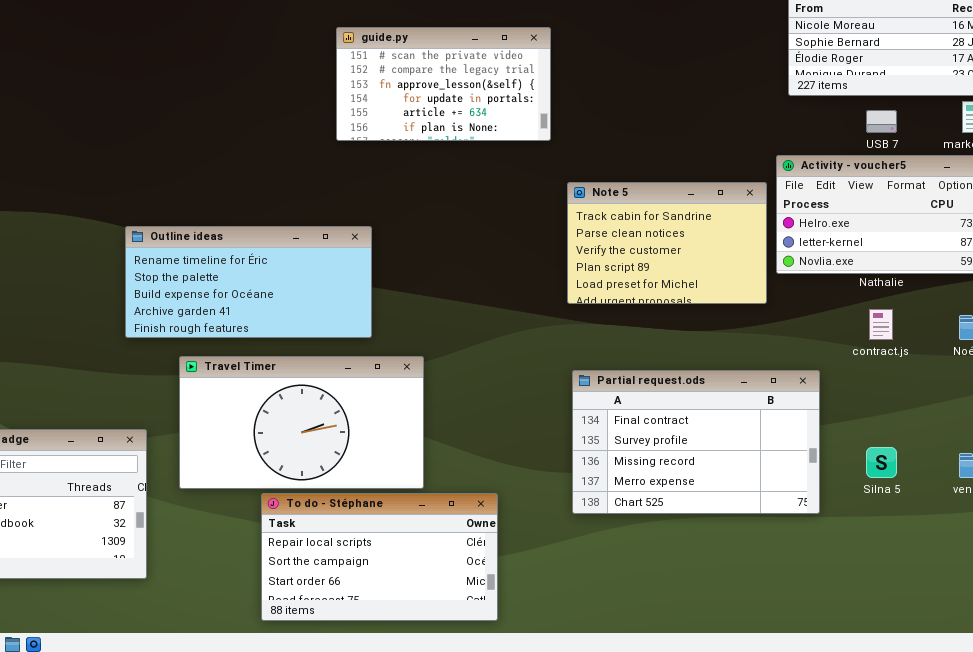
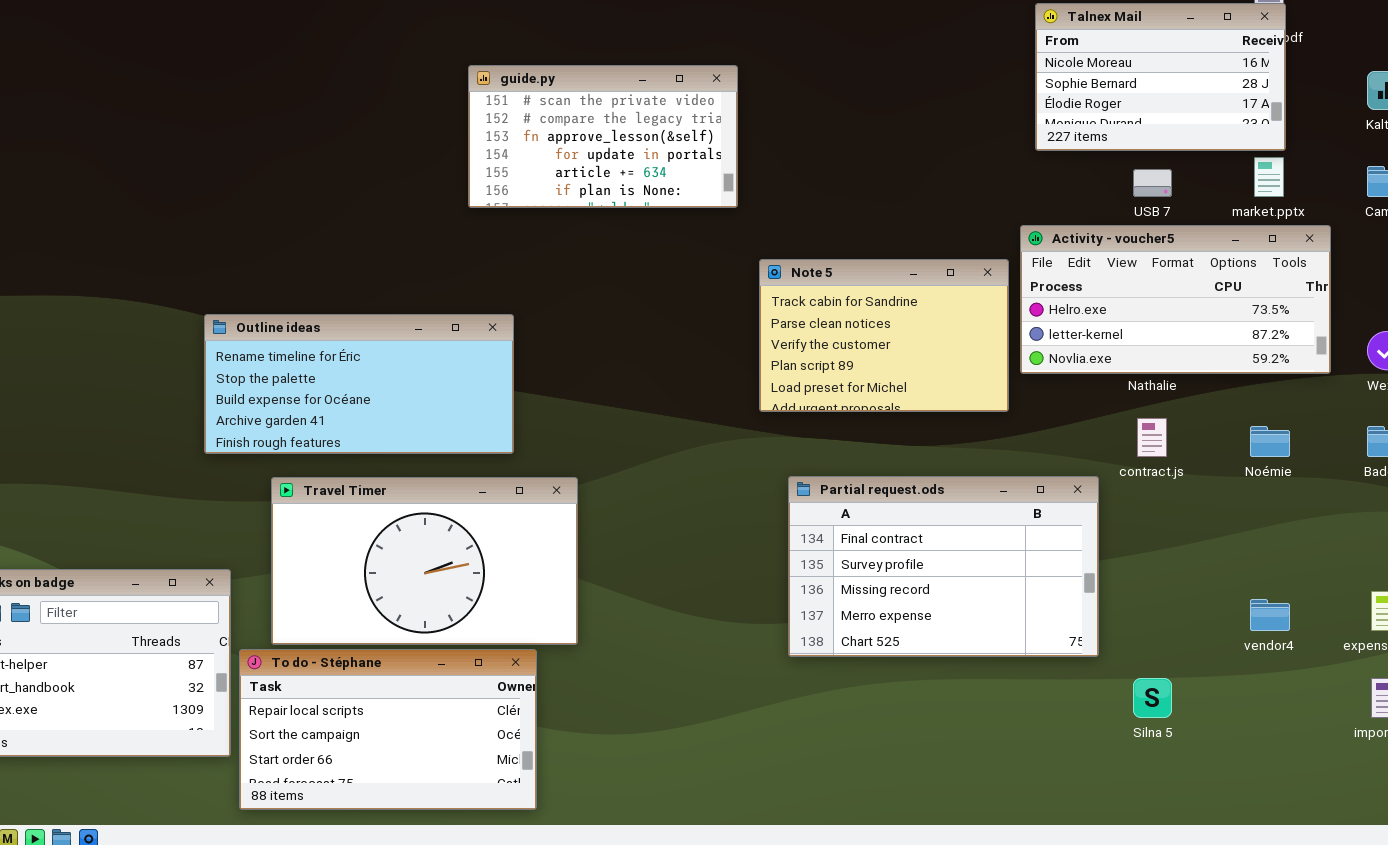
Partial request.ods: [572,370,820,514] -> [788,476,1099,657], moved
Silna 5: [866,447,897,478] -> [1133,678,1172,718], moved
To do - Stéphane: [261,493,498,621] -> [239,649,537,810], moved

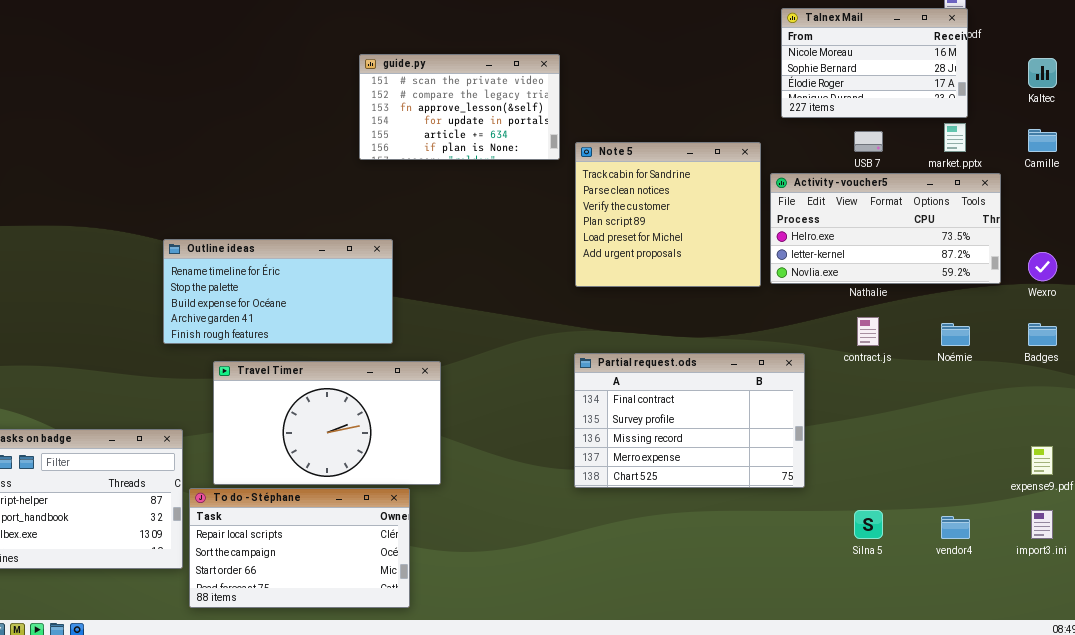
Note 5: [759,259,1009,412] -> [575,142,761,287], moved, resized
Partial request.ods: [788,476,1099,657] -> [574,353,805,488], moved
vendor4: [1250,599,1290,631] -> [941,516,970,539], moved

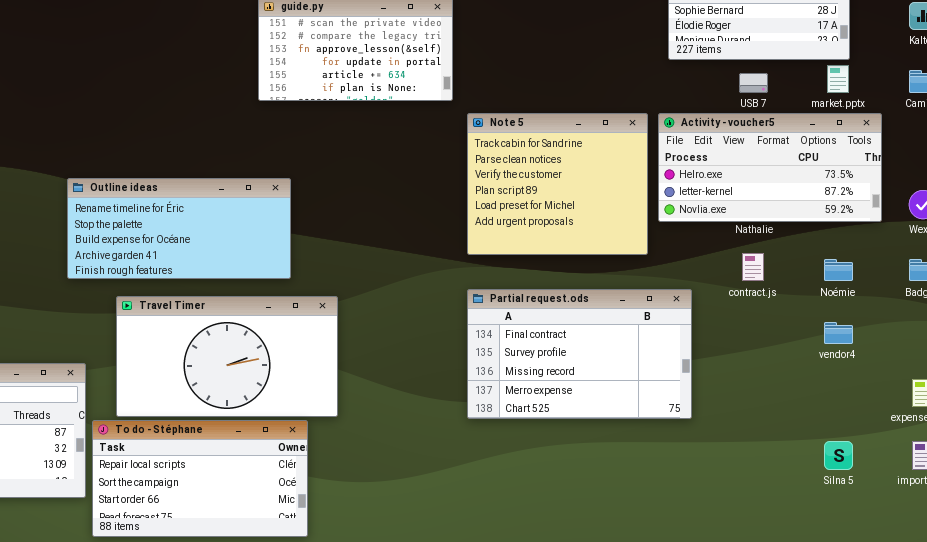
Note 5: [575,142,761,287] -> [467,113,648,255], moved
Silna 5: [854,510,883,539] -> [824,441,853,470], moved
vendor4: [941,516,970,539] -> [824,322,853,344], moved

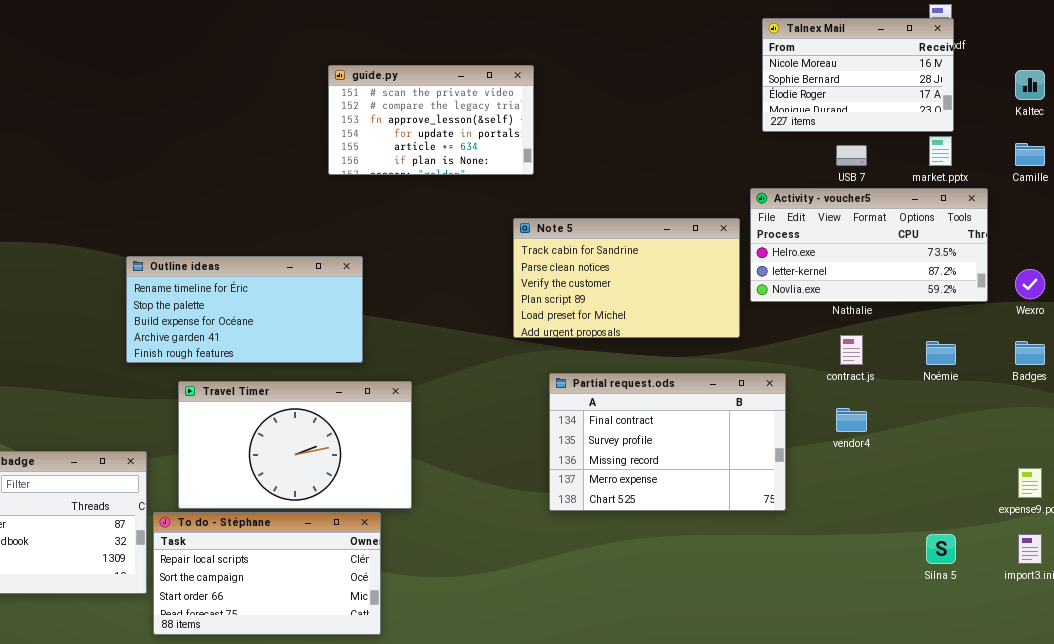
Note 5: [467,113,648,255] -> [513,218,740,338], resized
vendor4: [824,322,853,344] -> [836,408,867,432], moved

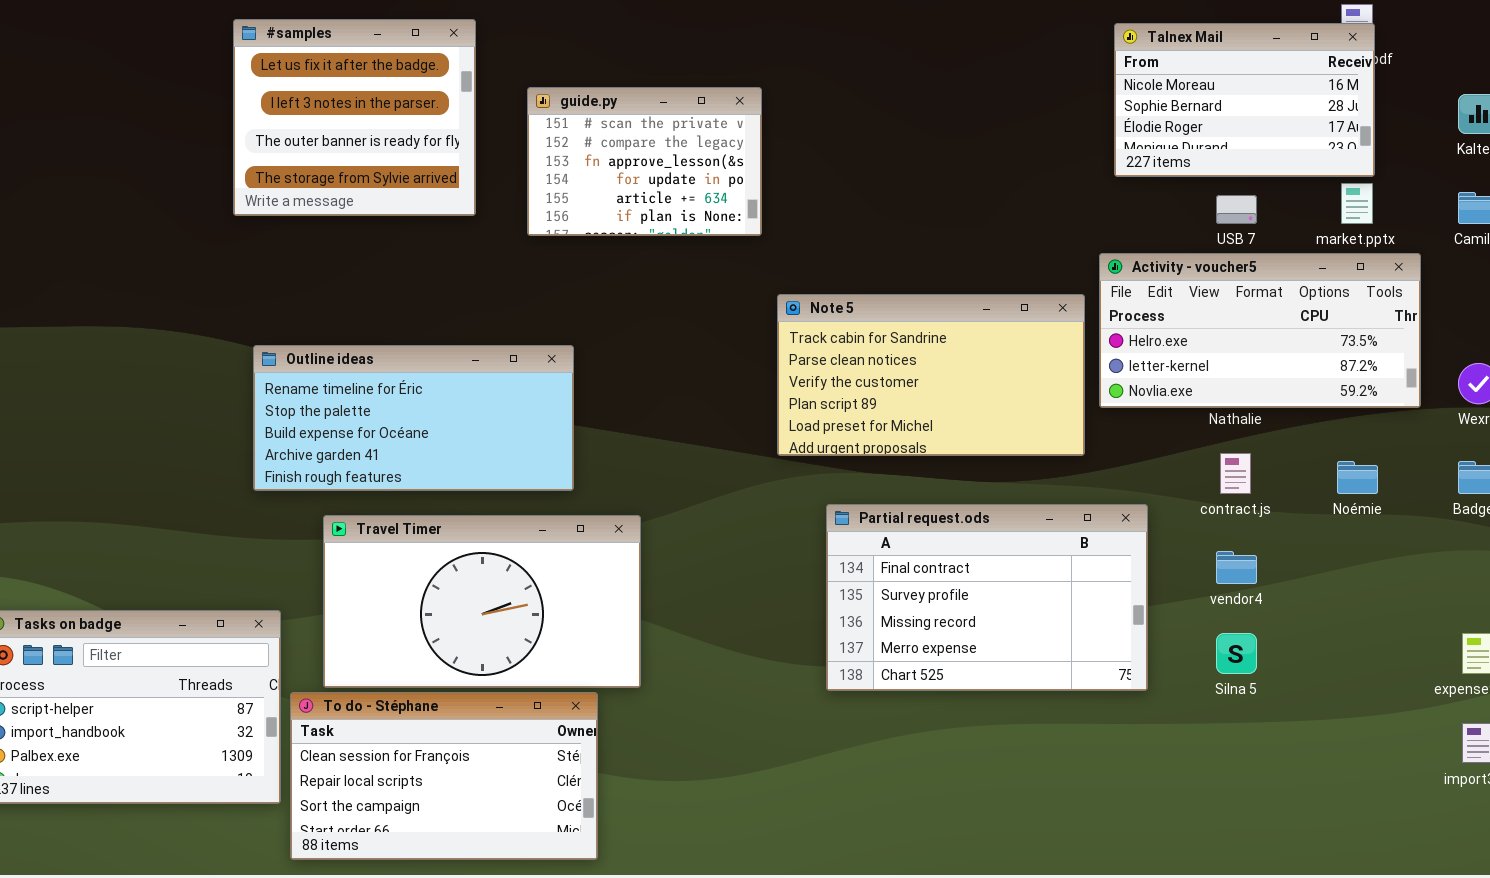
#samples: none -> [233,19,476,216], opened
guide.py: [328,65,534,175] -> [527,87,762,236], resized
To do - Stéphane: [153,512,381,635] -> [290,692,598,860], scrolled up 1 row
Silna 5: [926,534,956,564] -> [1216,633,1257,674], moved

